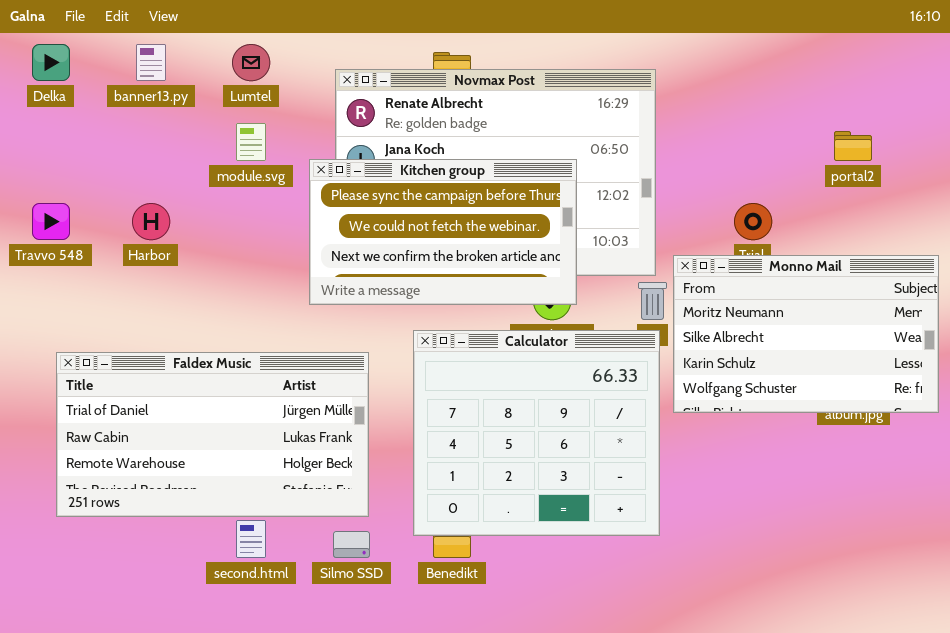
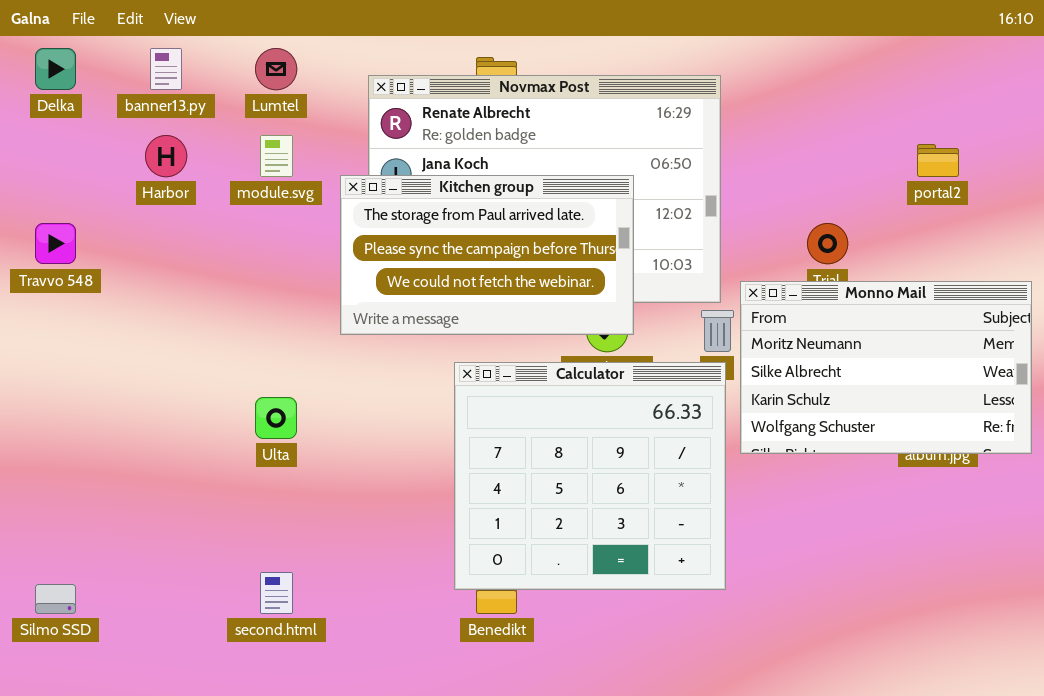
Kitchen group: [309,159,577,305] -> [340,175,634,335], scrolled up 1 row
Harbor: [132,203,170,240] -> [145,135,187,177], moved
Faldex Music: [56,352,369,517] -> none, closed
Silmo SSD: [333,531,370,558] -> [35,584,76,614], moved

